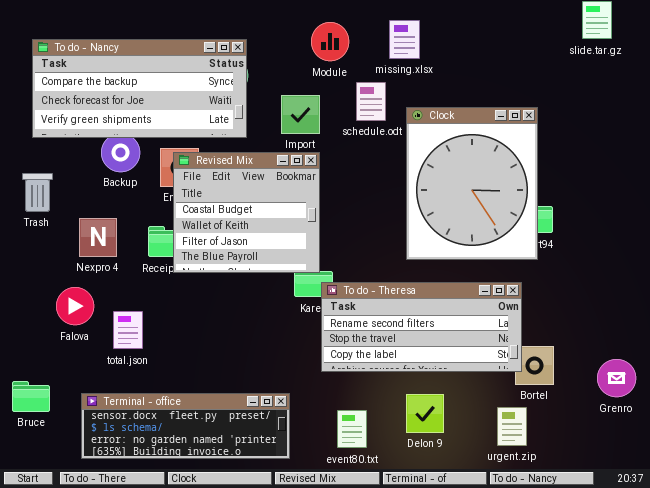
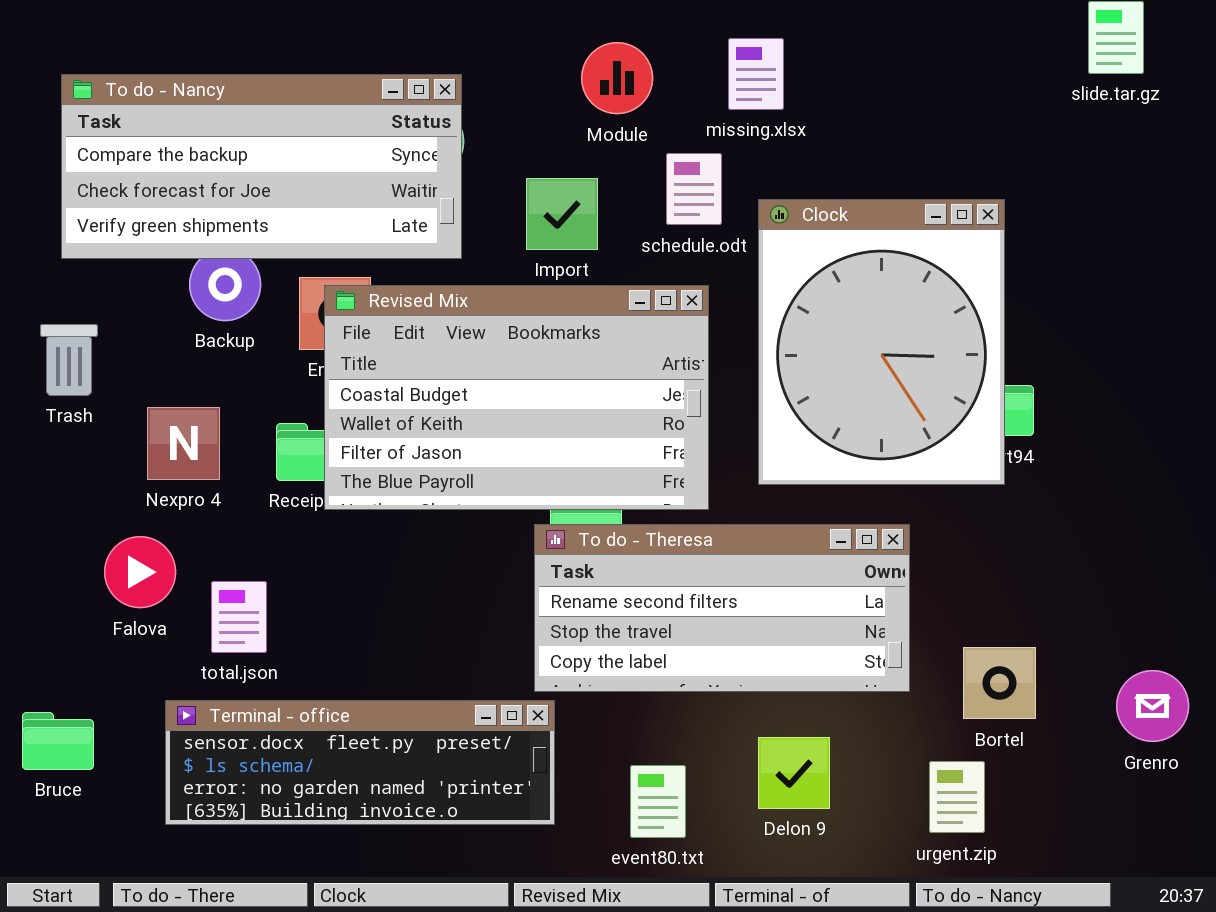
Revised Mix: [173,152,320,273] -> [324,285,709,510], resized
To do - Theresa: [321,282,522,372] -> [534,524,910,692], moved
Terminal - office: [81,393,290,459] -> [165,700,555,825], moved

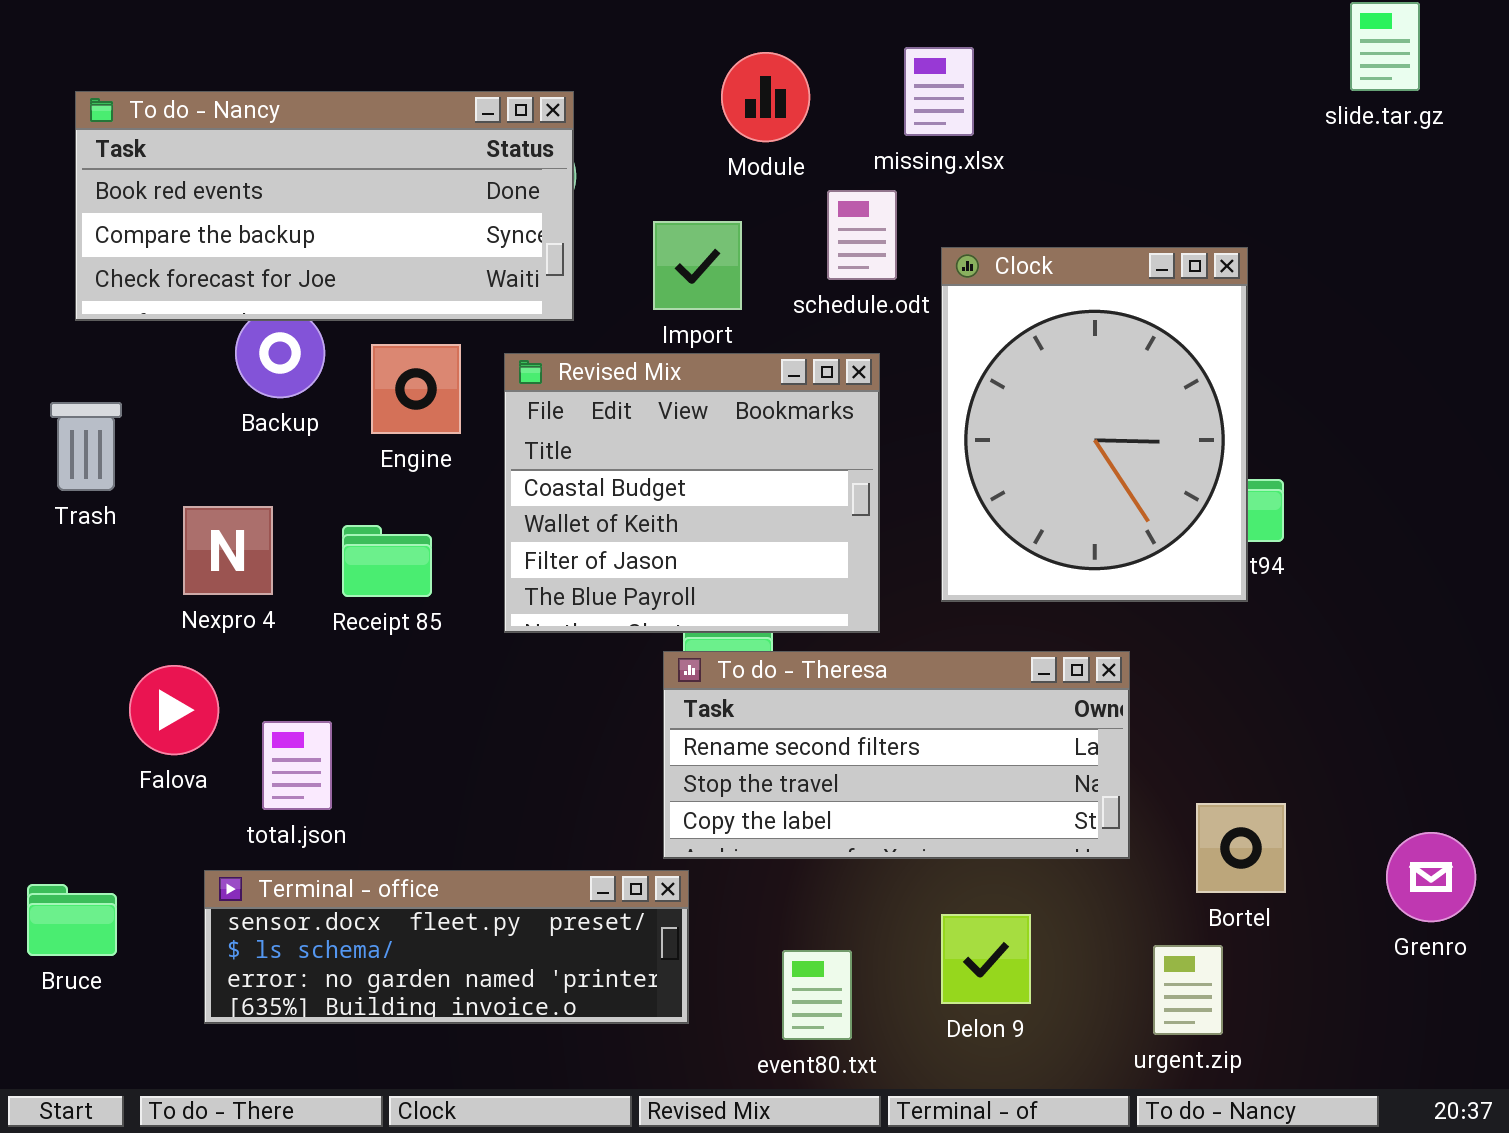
To do - Nancy: [61,74,462,259] -> [75,91,574,321], scrolled up 1 row
Revised Mix: [324,285,709,510] -> [504,353,880,633], resized

